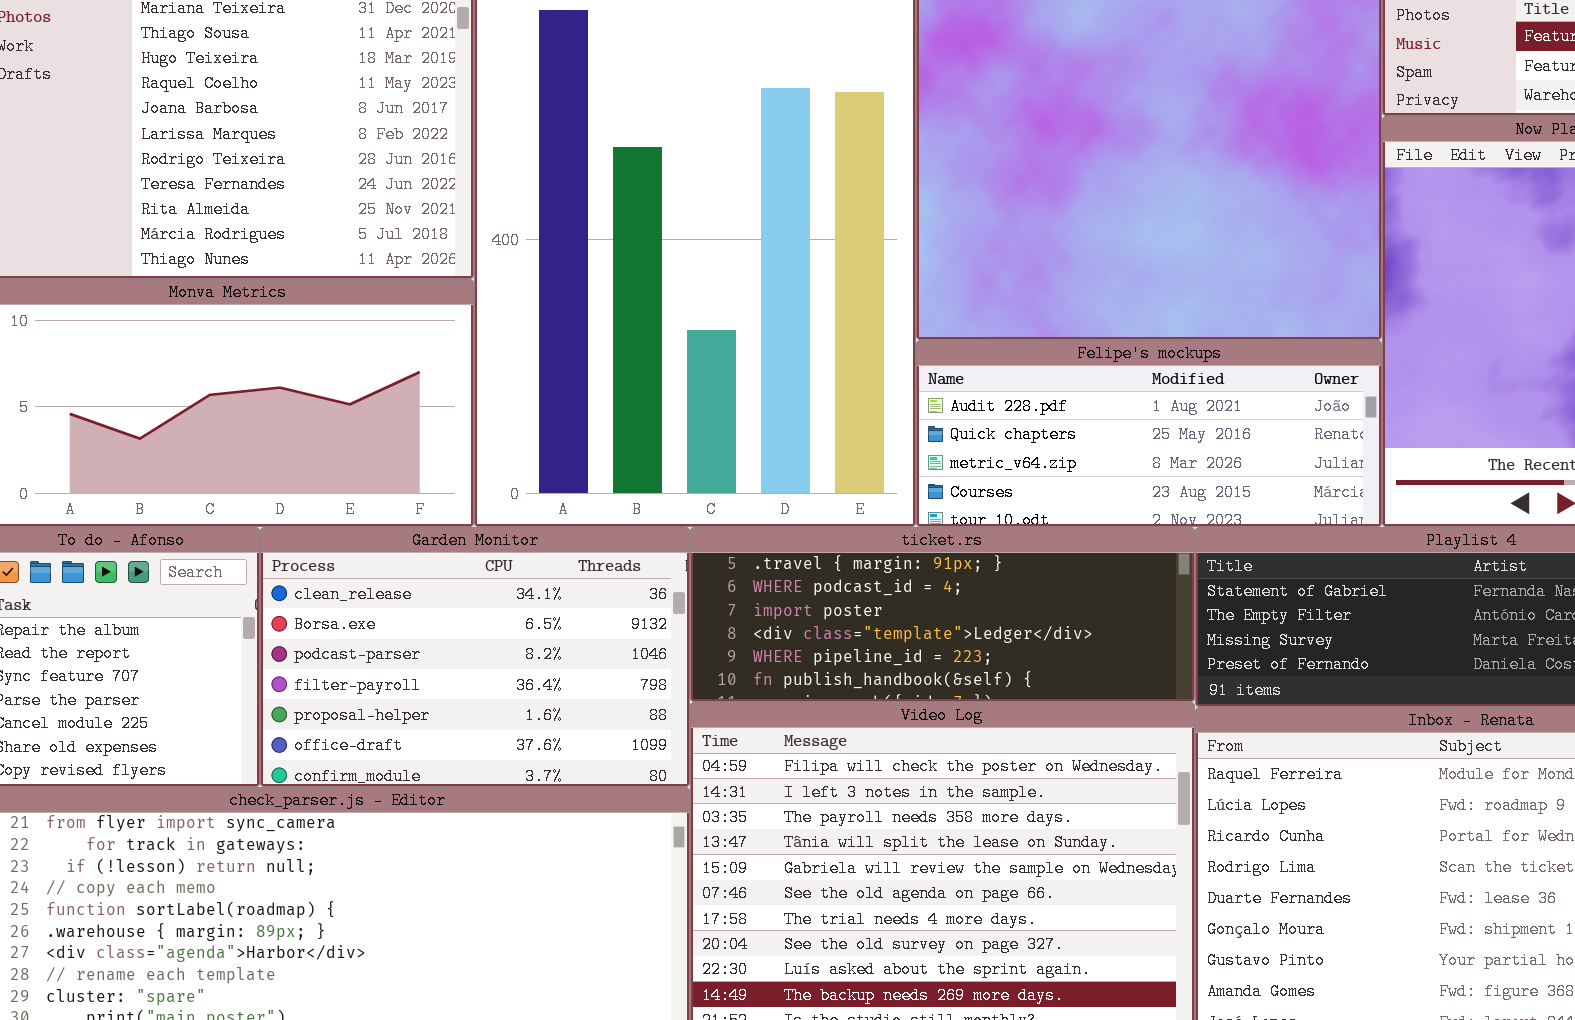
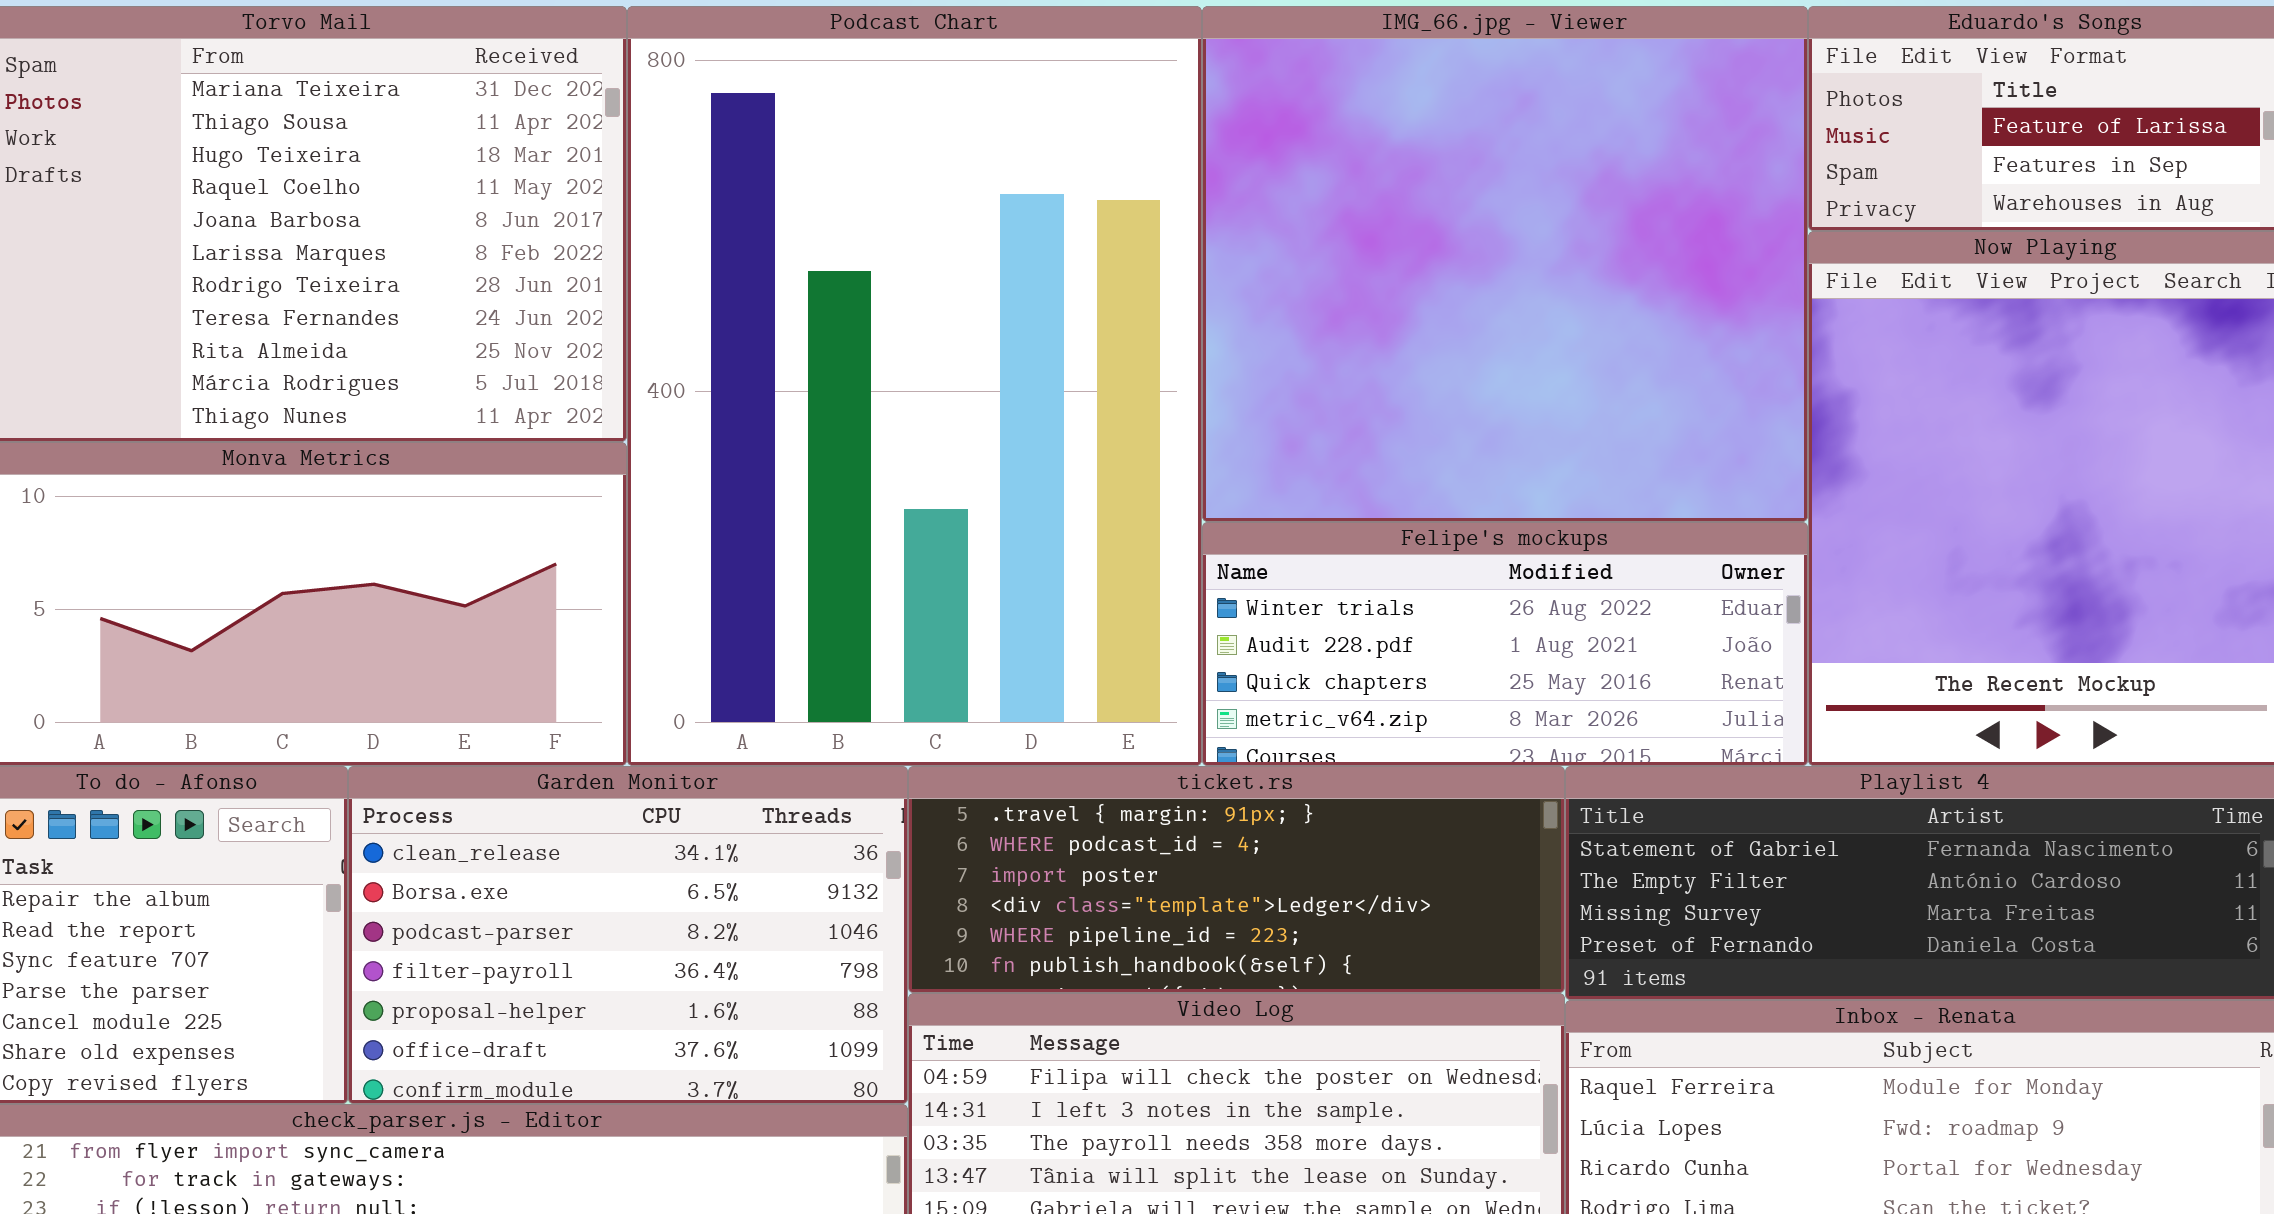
Felipe's mockups: [916,340,1382,527] -> [1202,522,1808,766], scrolled up 1 row

